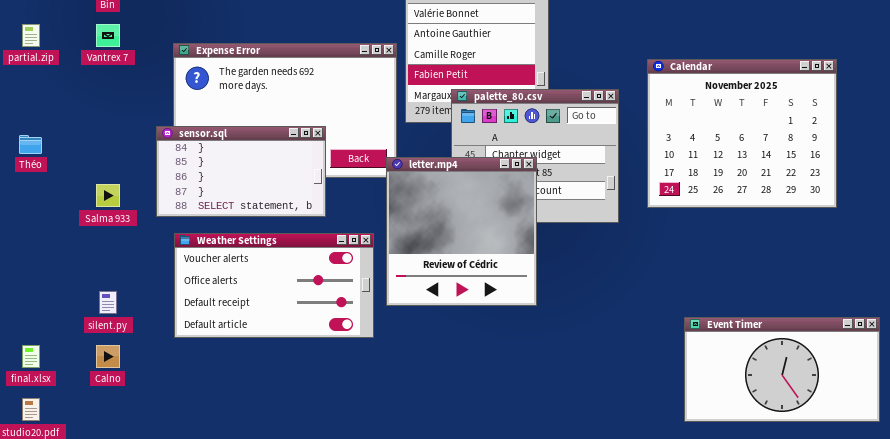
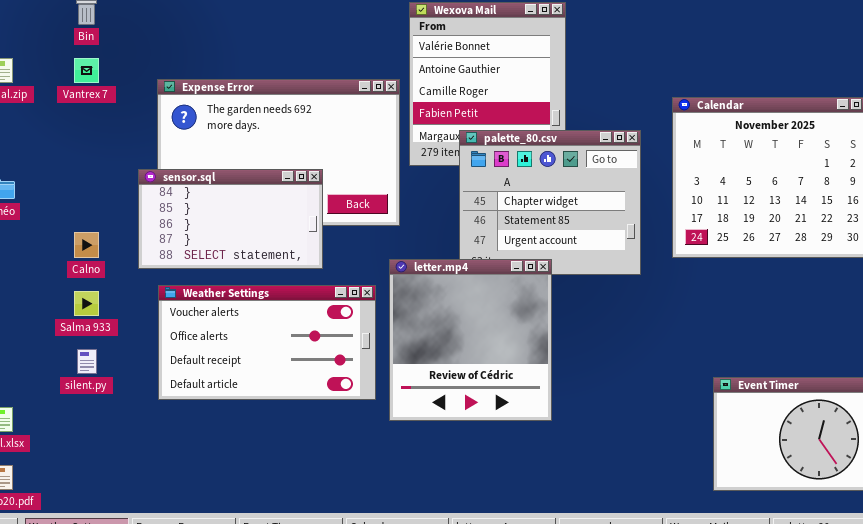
letter.mp4: [386,157,537,306] -> [389,259,552,421], moved
Salma 933: [96,184,120,207] -> [74,291,99,316], moved
Calno: [96,345,120,368] -> [74,232,99,258], moved

